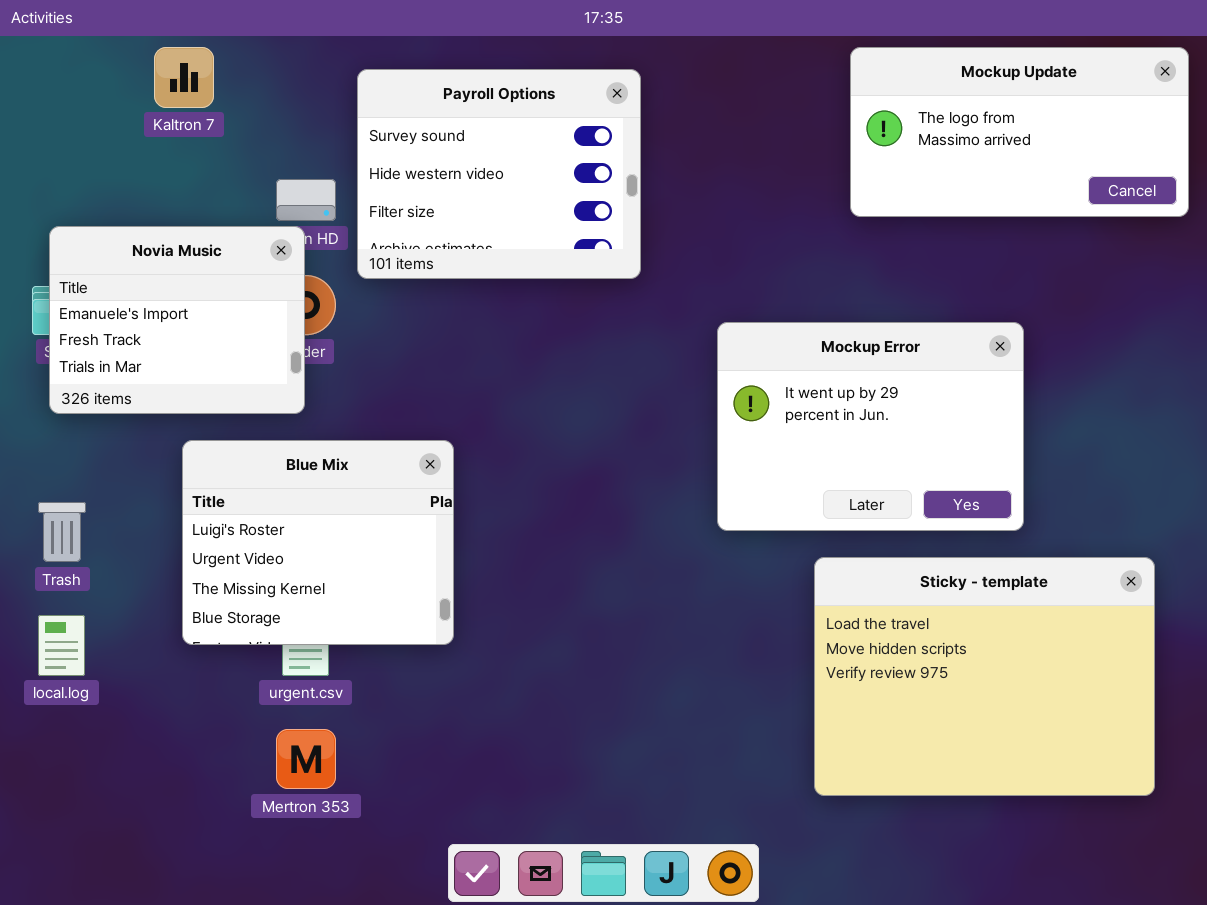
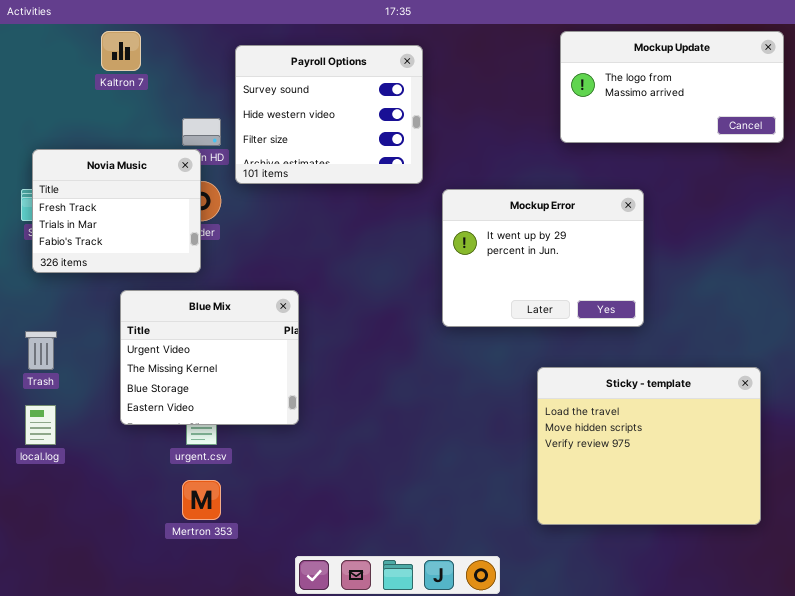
Novia Music: [49,226,305,414] -> [32,149,201,273], scrolled down 1 row
Mockup Error: [717,322,1024,531] -> [442,189,644,327], moved
Blue Mix: [182,440,454,645] -> [120,290,299,425], scrolled down 1 row

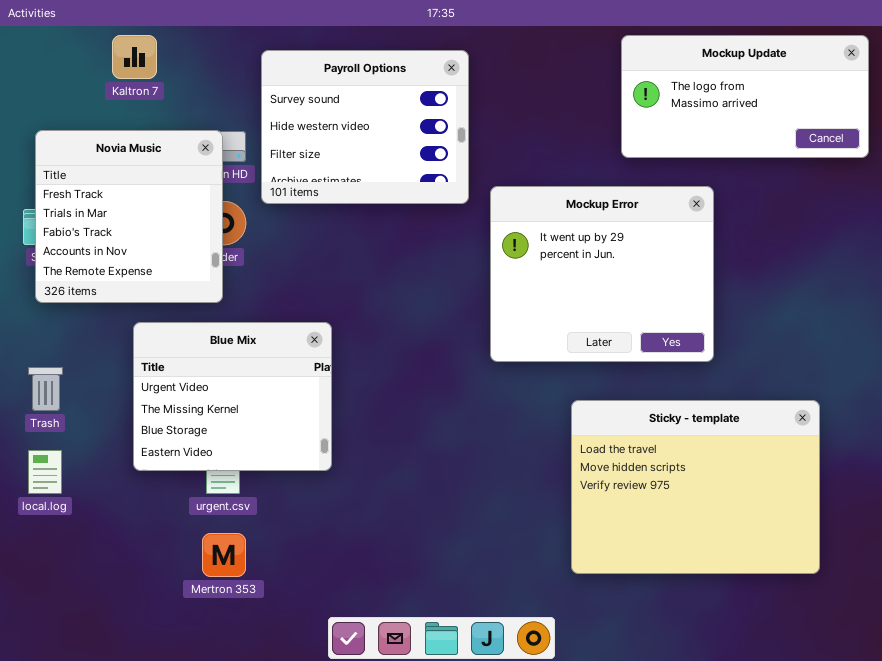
Novia Music: [32,149,201,273] -> [35,130,223,303], resized
Mockup Error: [442,189,644,327] -> [490,186,714,362], resized
Sticky - template: [537,367,761,525] -> [571,400,820,574], moved

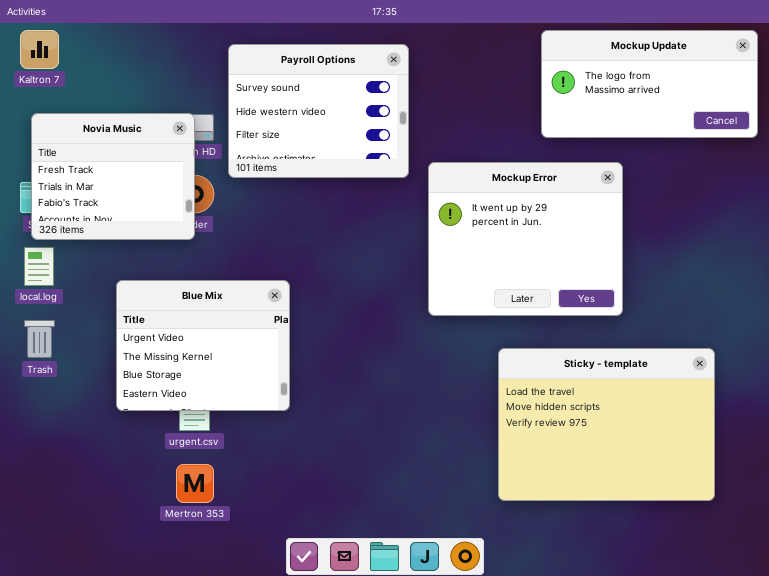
Kaltron 7: [112,35,157,79] -> [20,30,59,69], moved
Novia Music: [35,130,223,303] -> [31,113,195,240], resized
local.log: [28,450,62,494] -> [24,247,54,286], moved

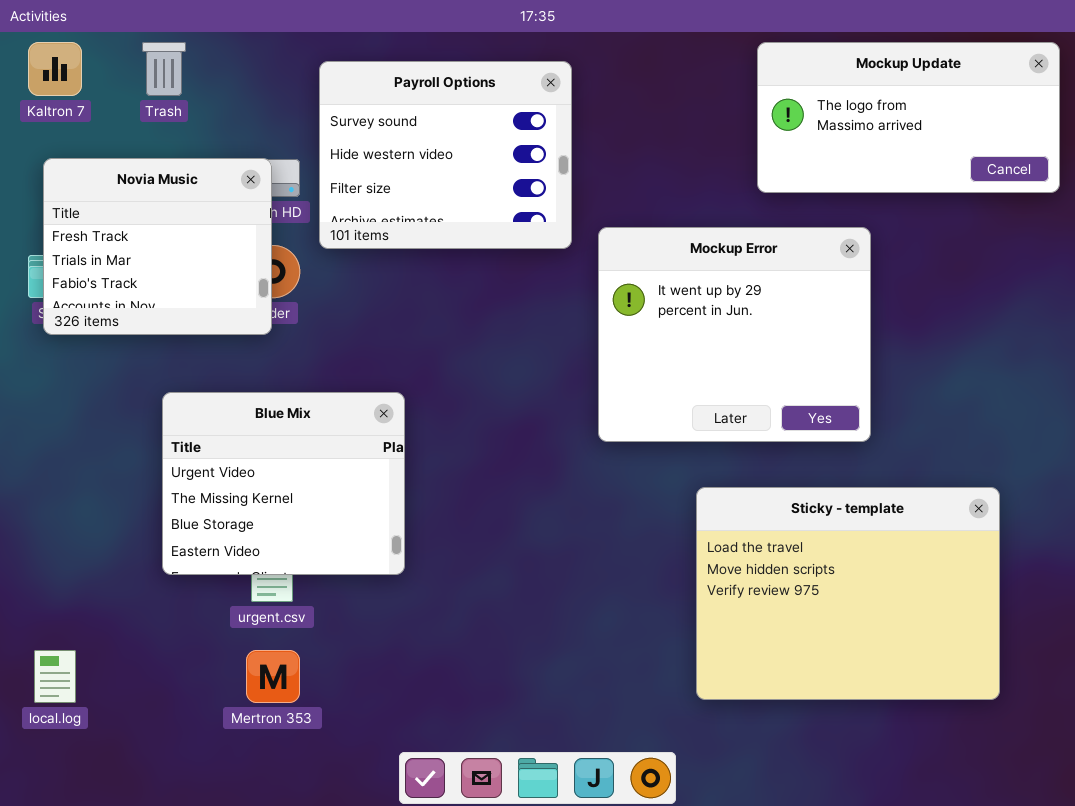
local.log: [24,247,54,286] -> [34,650,76,703], moved
Trash: [24,320,55,358] -> [142,42,186,96], moved

